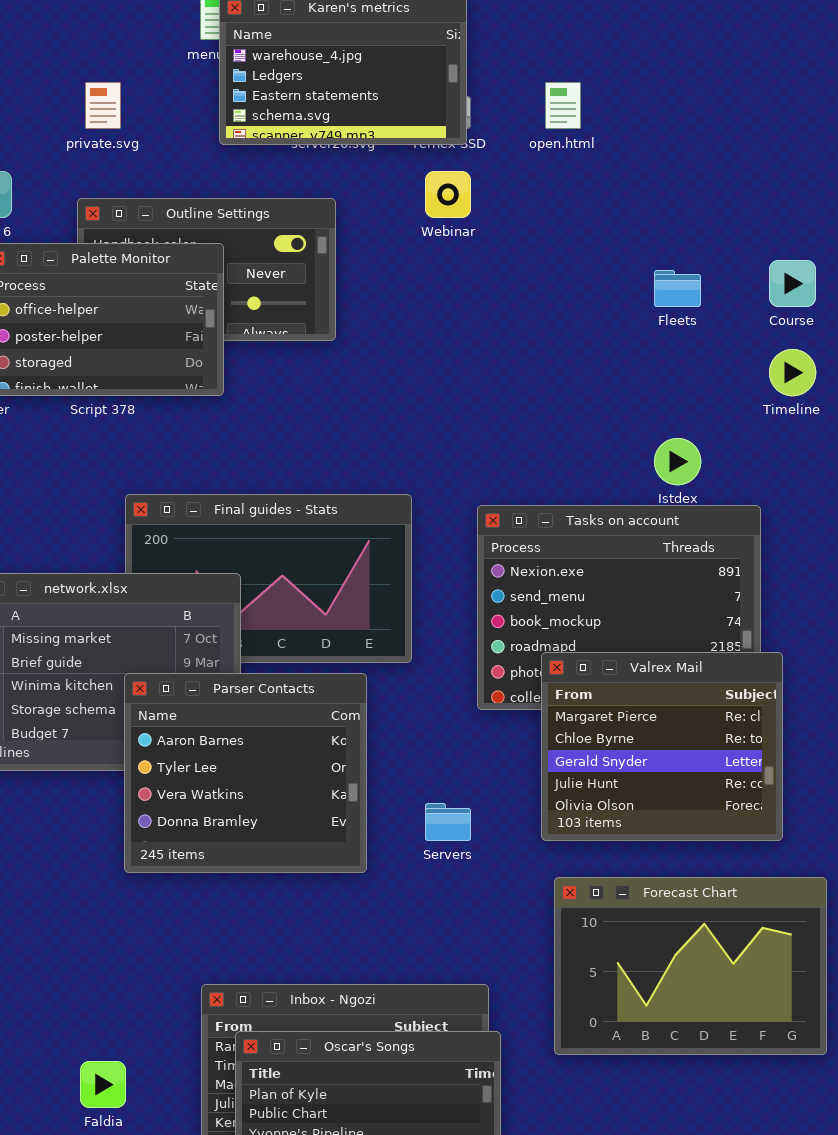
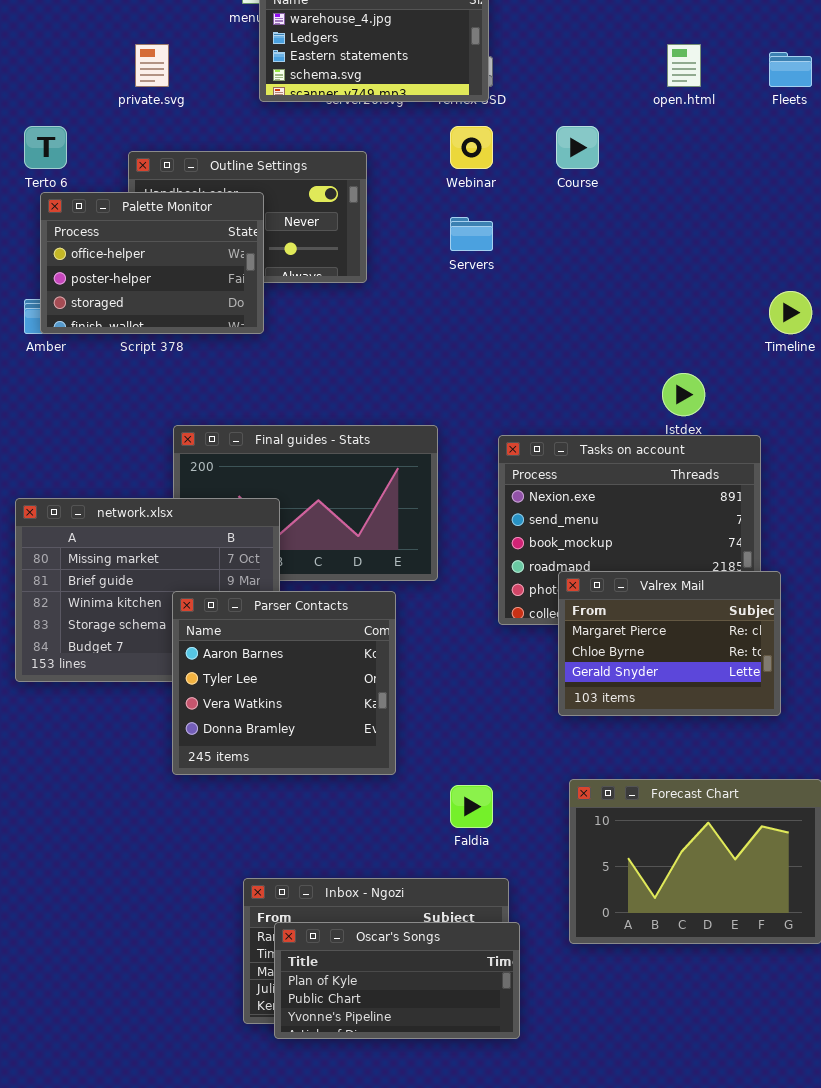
open.html: [545,82,581,129] -> [667,44,701,87], moved
Course: [769,260,816,307] -> [556,126,599,169], moved
Fleets: [654,270,701,307] -> [769,52,812,87], moved
Valrex Mail: [541,652,783,841] -> [558,571,781,716], resized
Servers: [425,803,471,841] -> [450,217,493,251], moved
Faldia: [80,1061,126,1108] -> [450,785,493,828], moved

